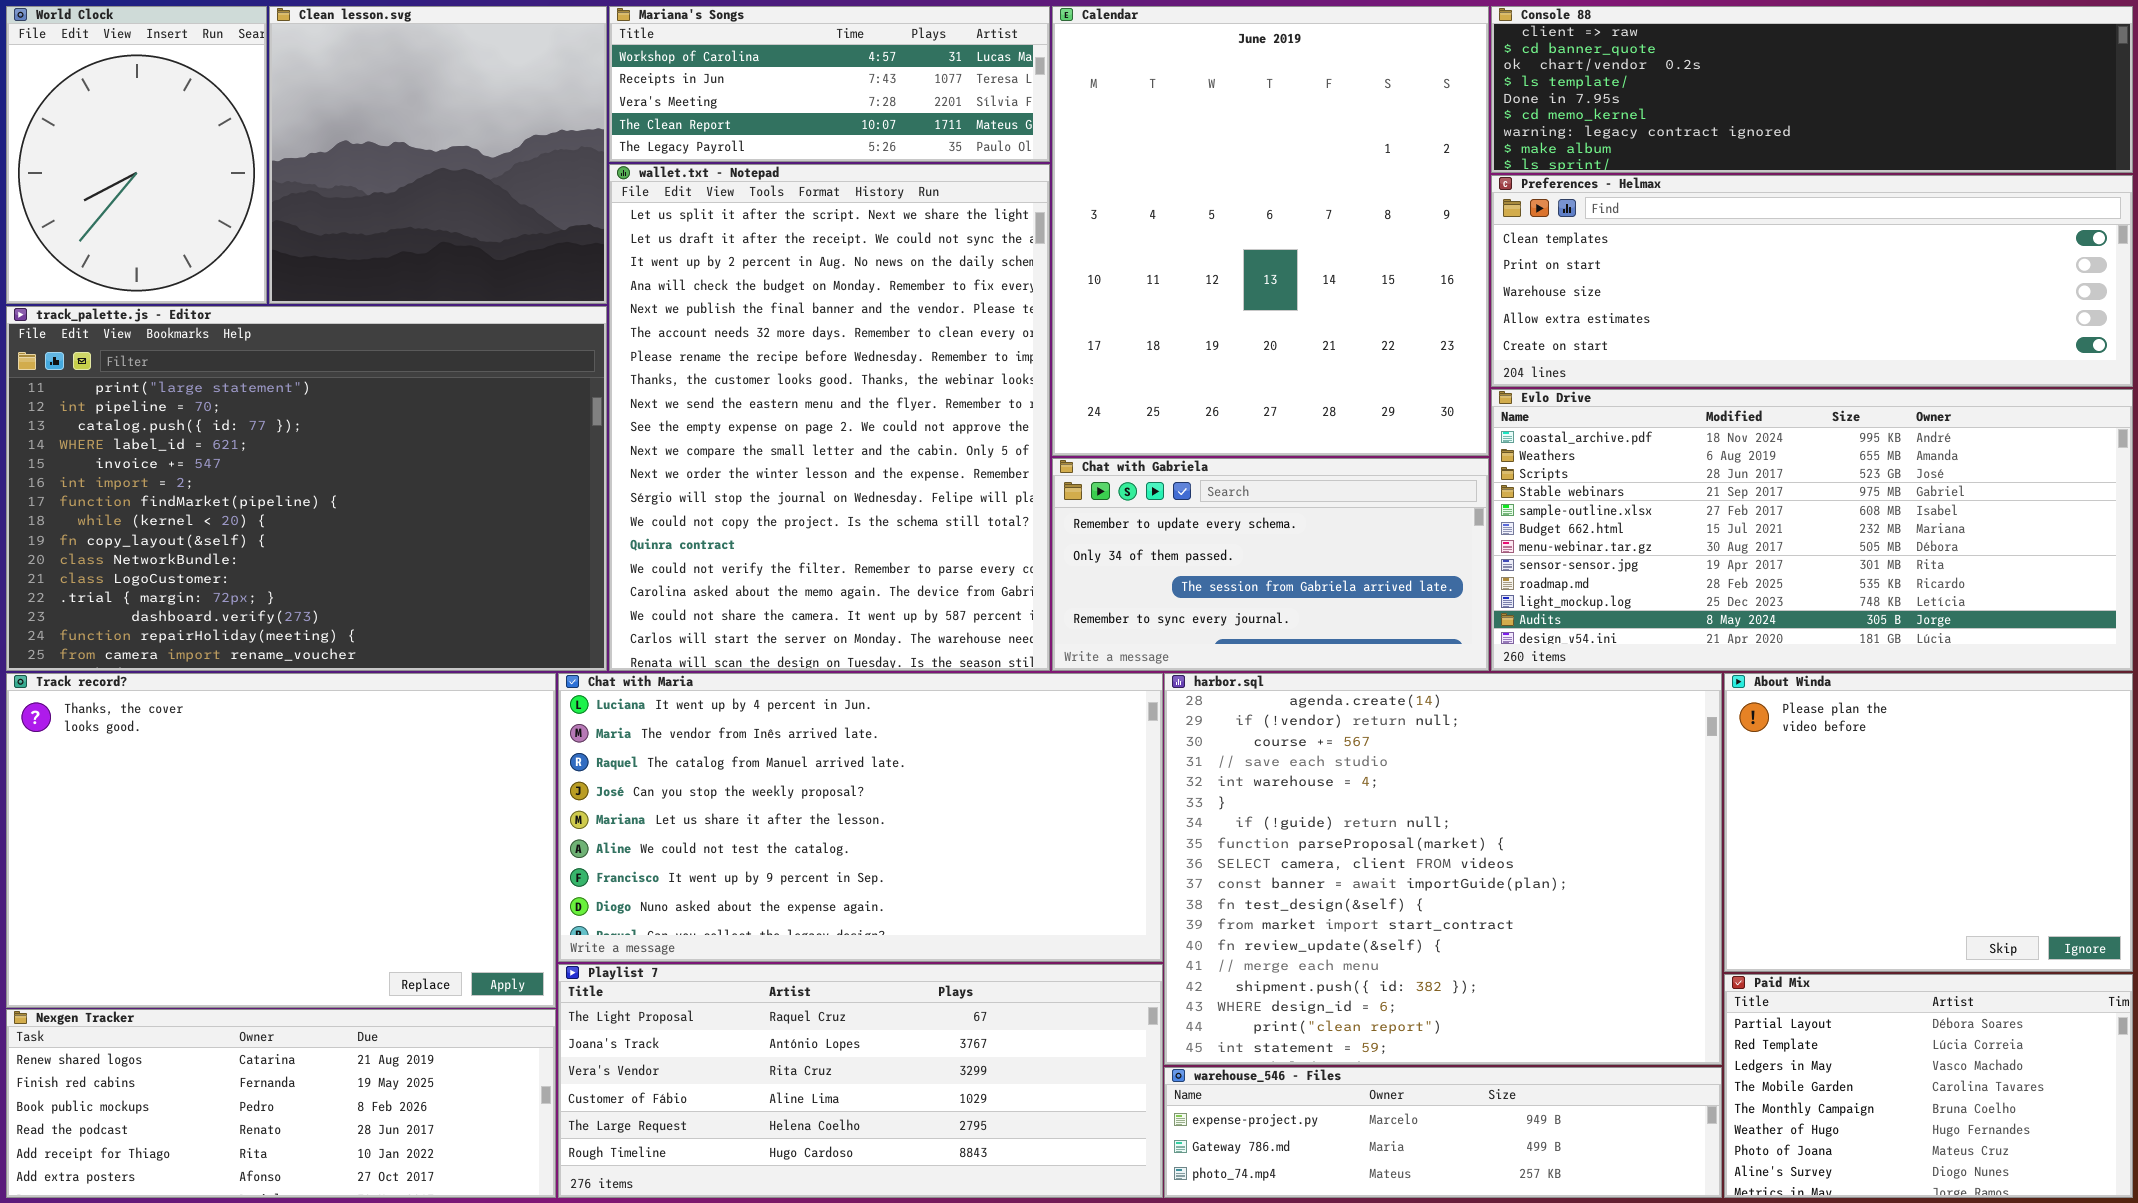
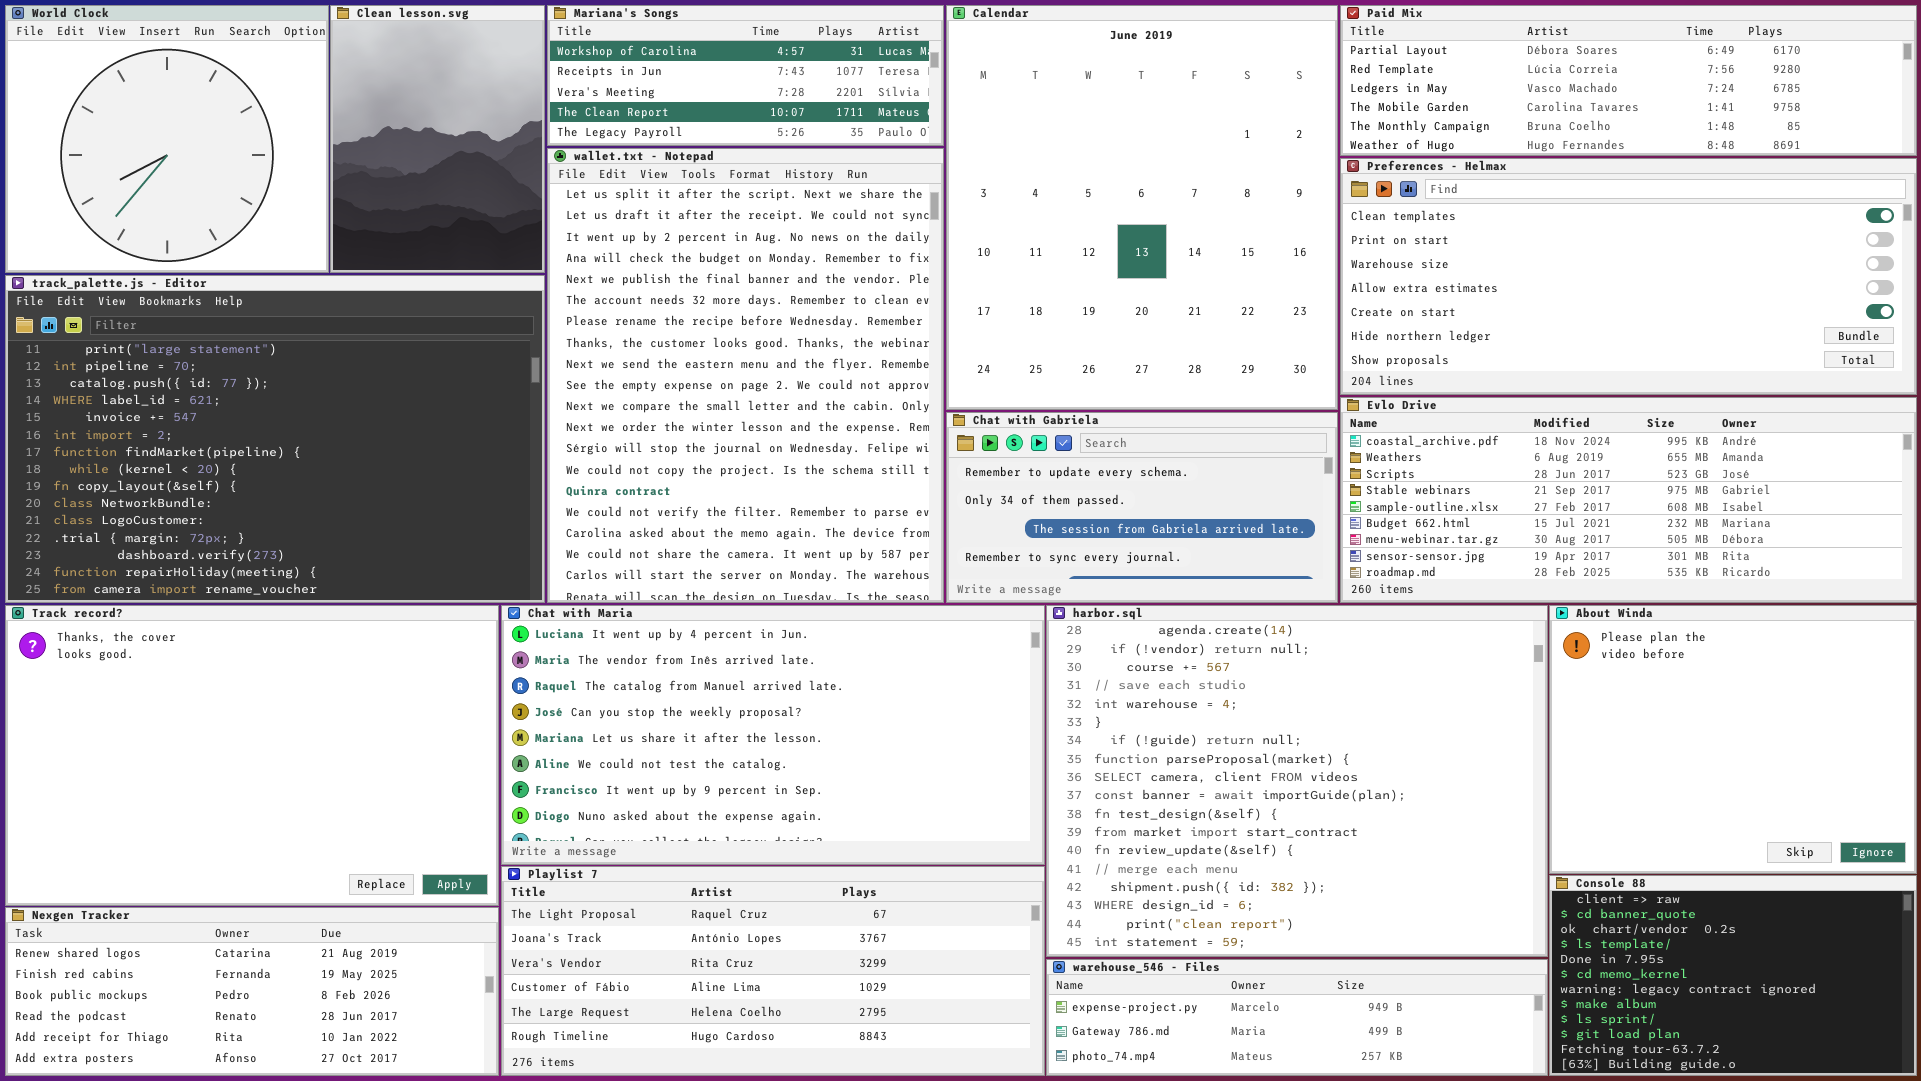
World Clock: [6,6,267,304] -> [5,5,329,273], resized
Clean lesson.svg: [269,6,607,304] -> [330,5,545,273], resized
Console 88: [1491,6,2133,173] -> [1549,875,1917,1076], moved, resized
Preferences - Helmax: [1491,175,2133,387] -> [1340,158,1917,395], resized
Evlo Drive: [1491,389,2133,671] -> [1340,397,1917,603], resized
Paid Mix: [1724,974,2133,1198] -> [1340,5,1917,156], moved, resized

